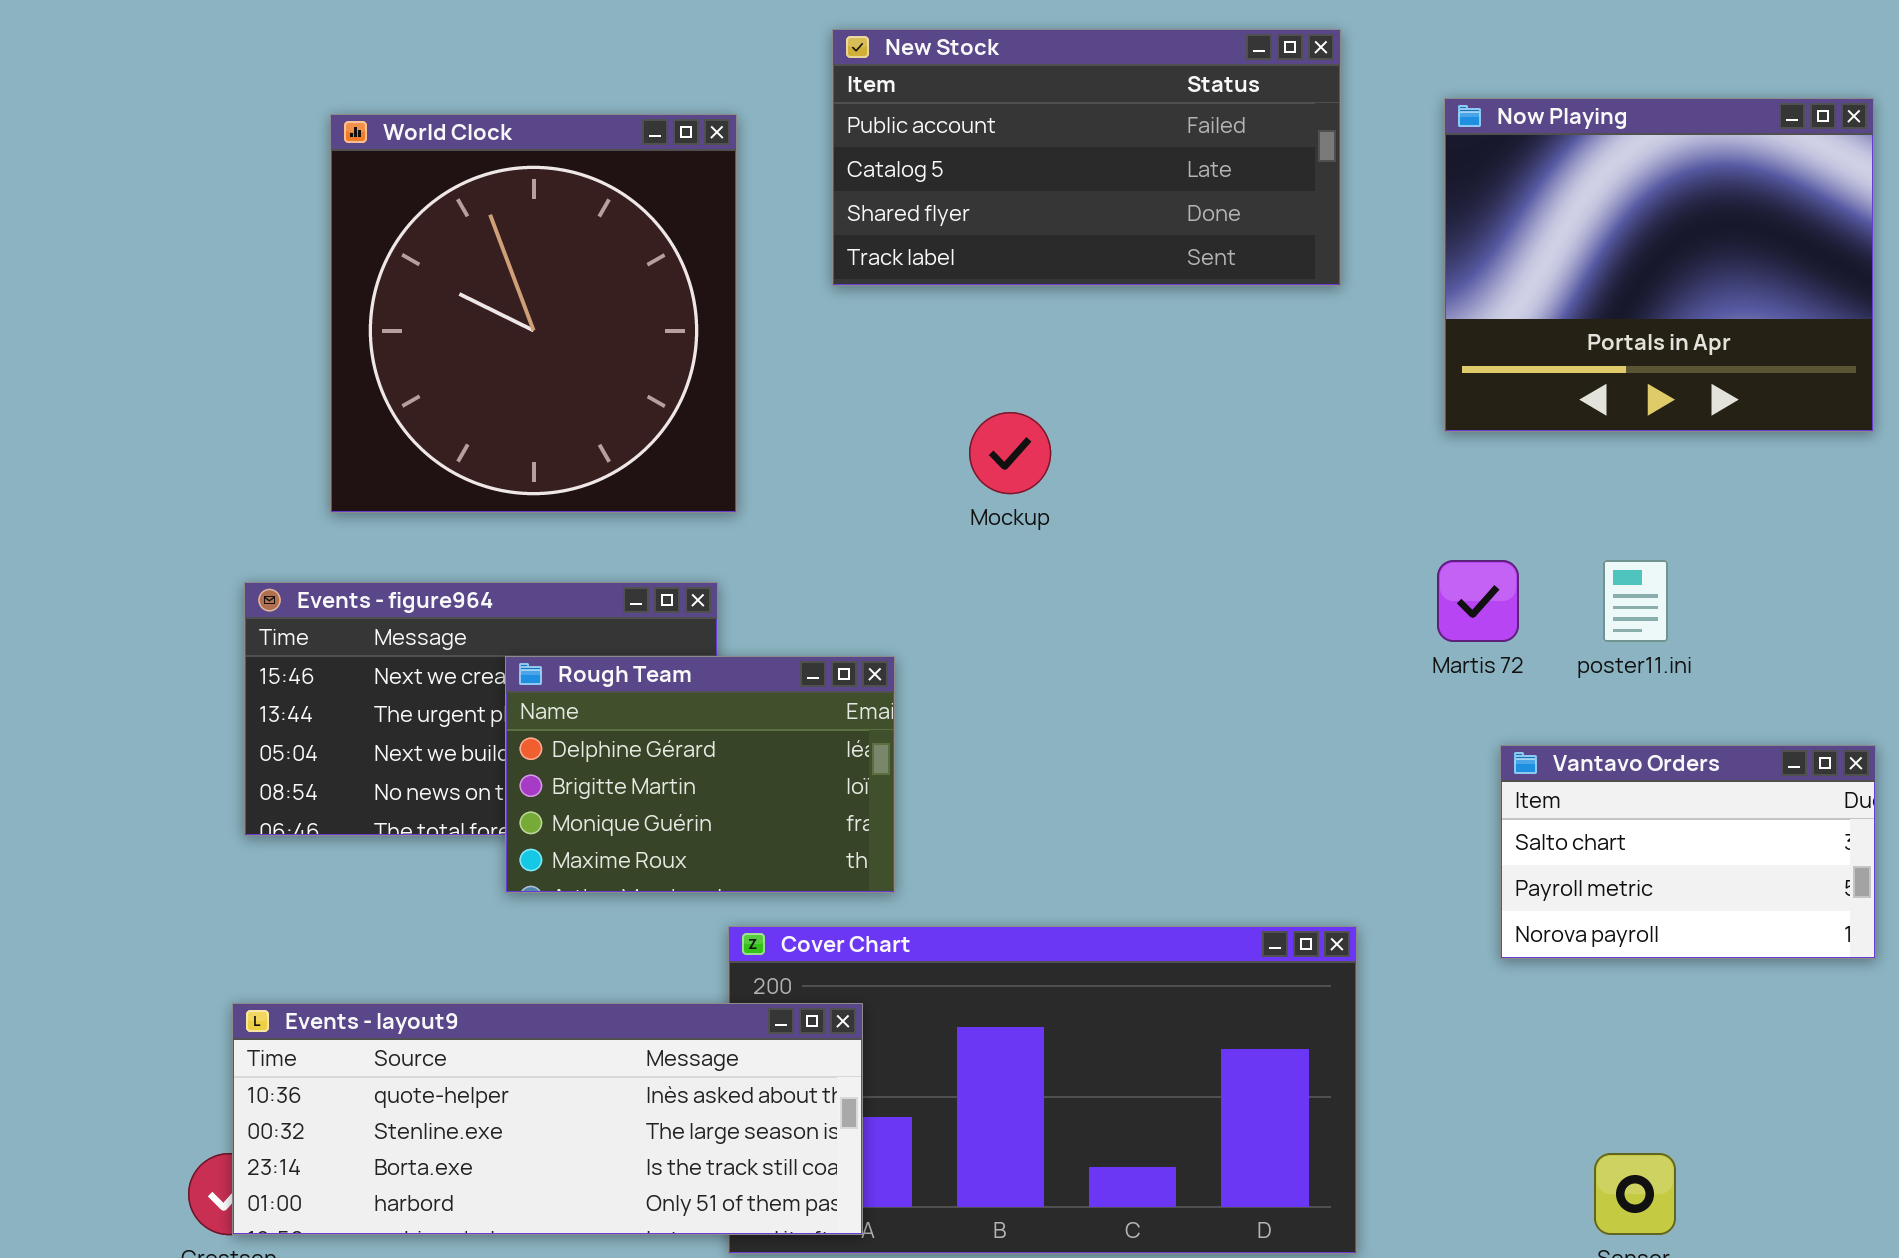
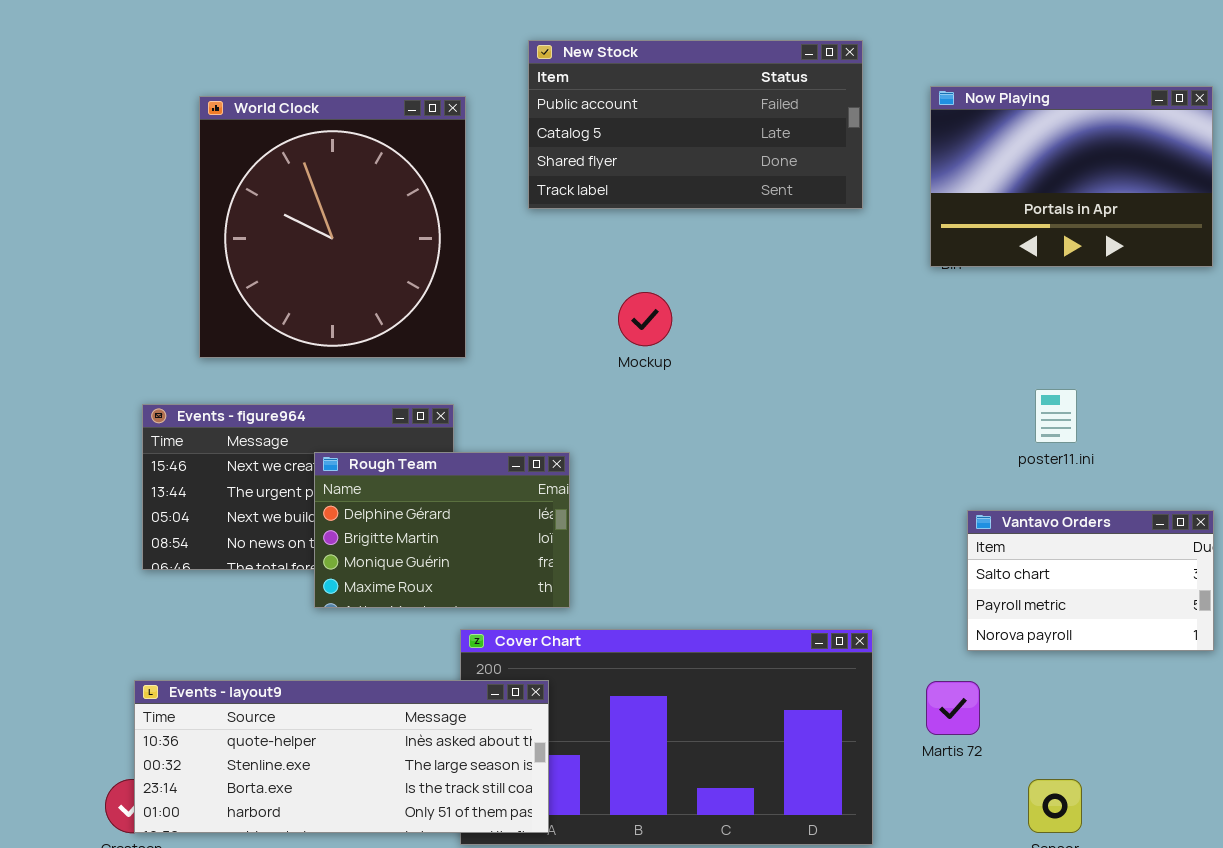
Now Playing: [1444,98,1874,432] -> [930,86,1213,267], resized
Martis 72: [1437,560,1519,642] -> [926,681,980,735], moved

